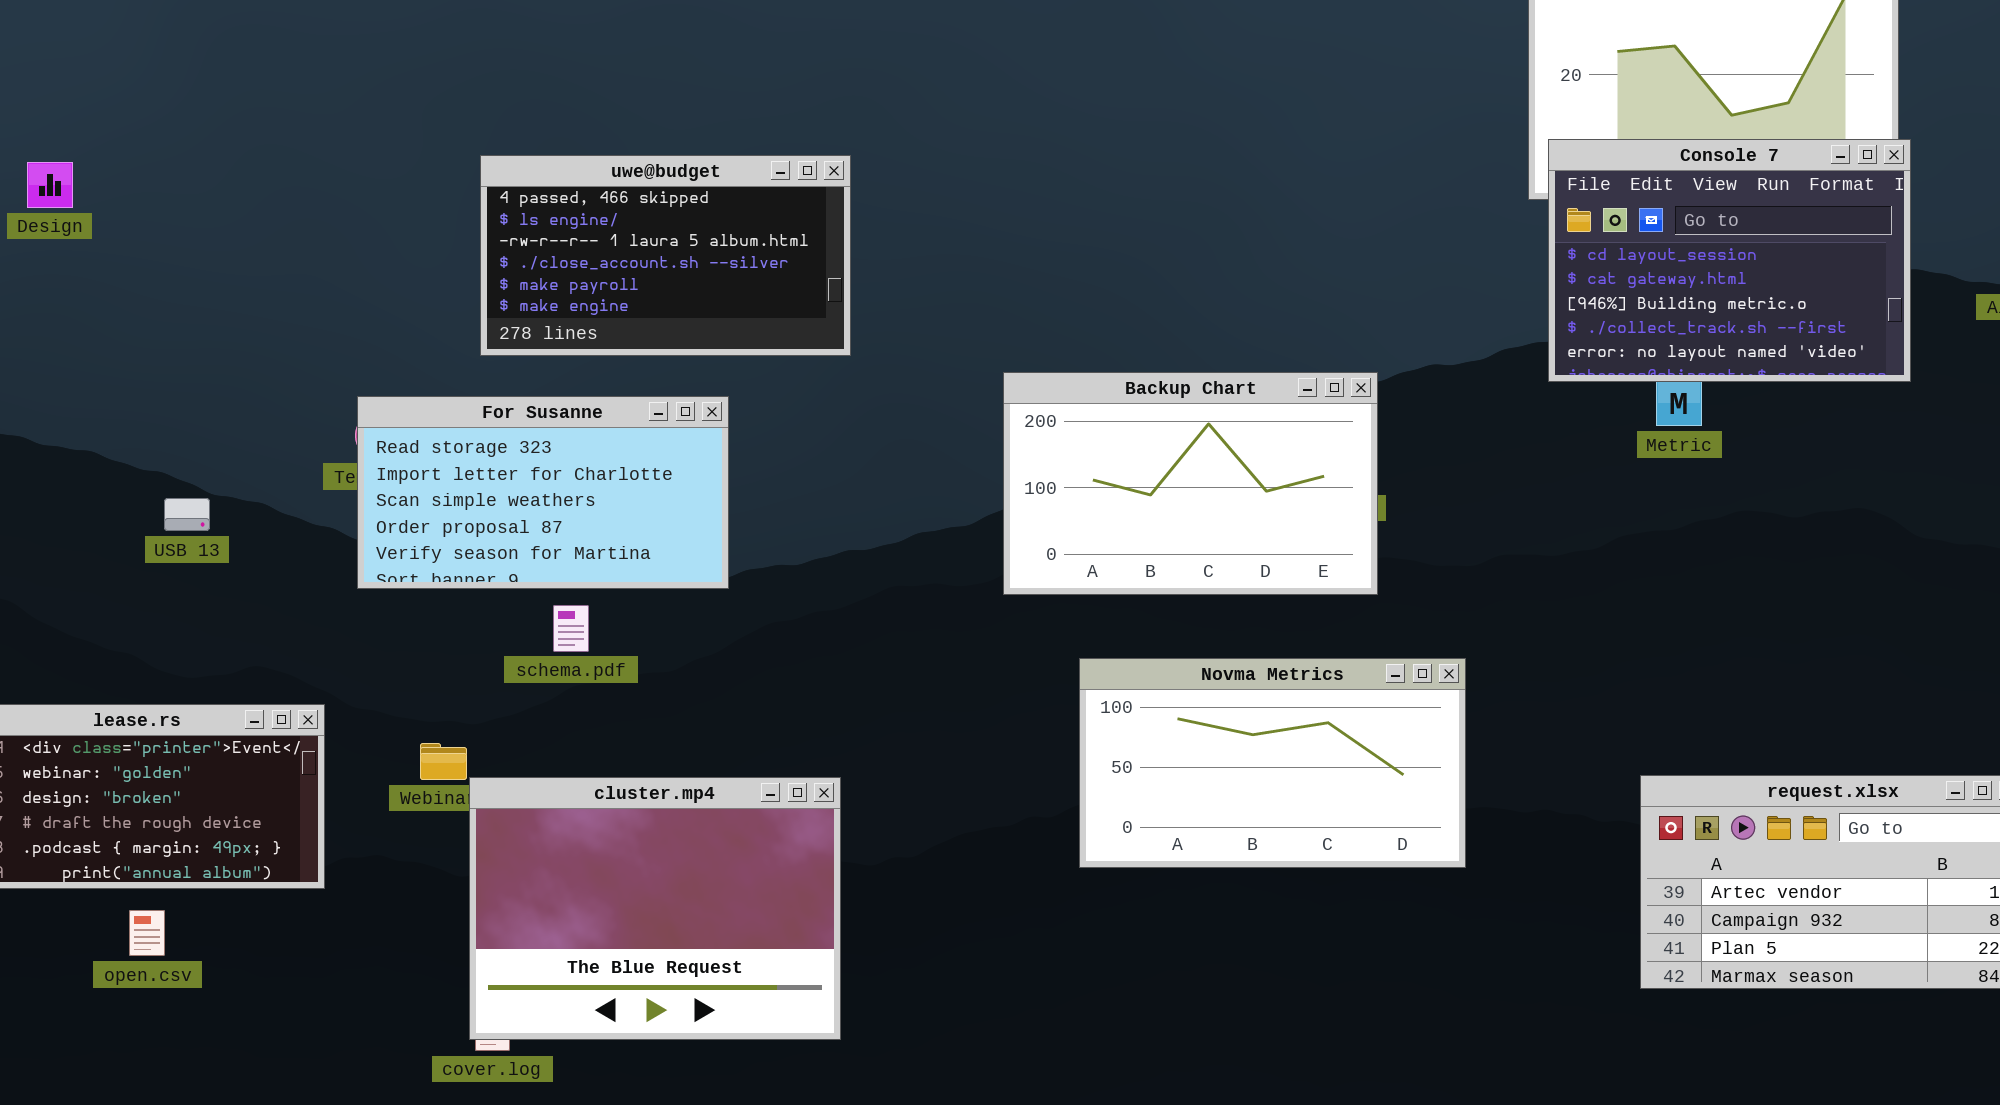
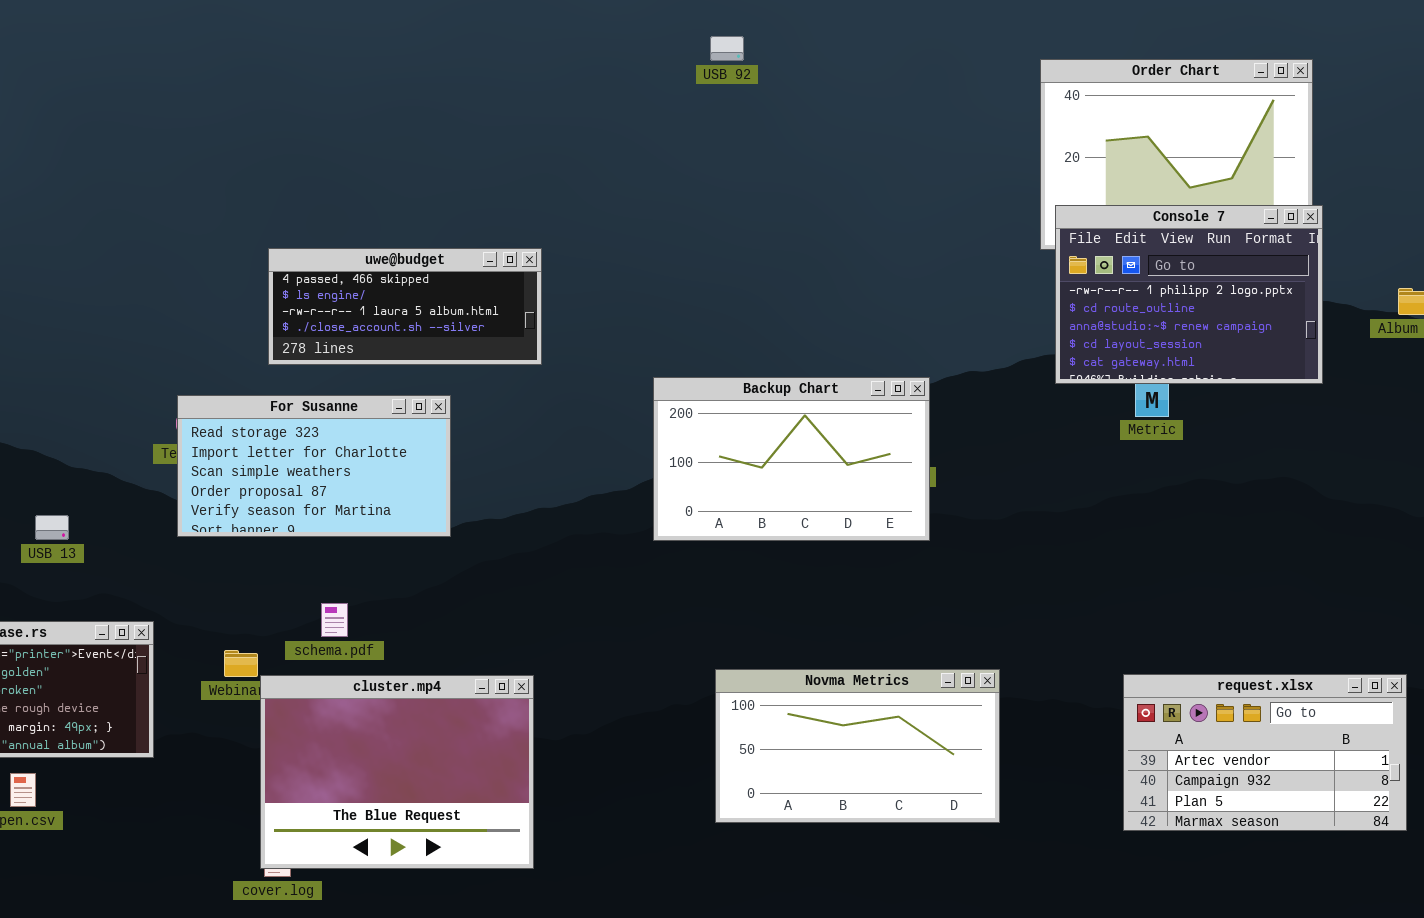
Console 7: [1548,139,1911,382] -> [1055,205,1323,384], scrolled up 3 rows
uwe@budget: [480,155,851,356] -> [268,248,542,365], resized
USB 13: [164,498,210,531] -> [35,515,69,540], moved
schema.pdf: [553,605,589,652] -> [321,603,348,637], moved
Novma Metrics: [1079,658,1466,868] -> [715,669,1000,823], moved

